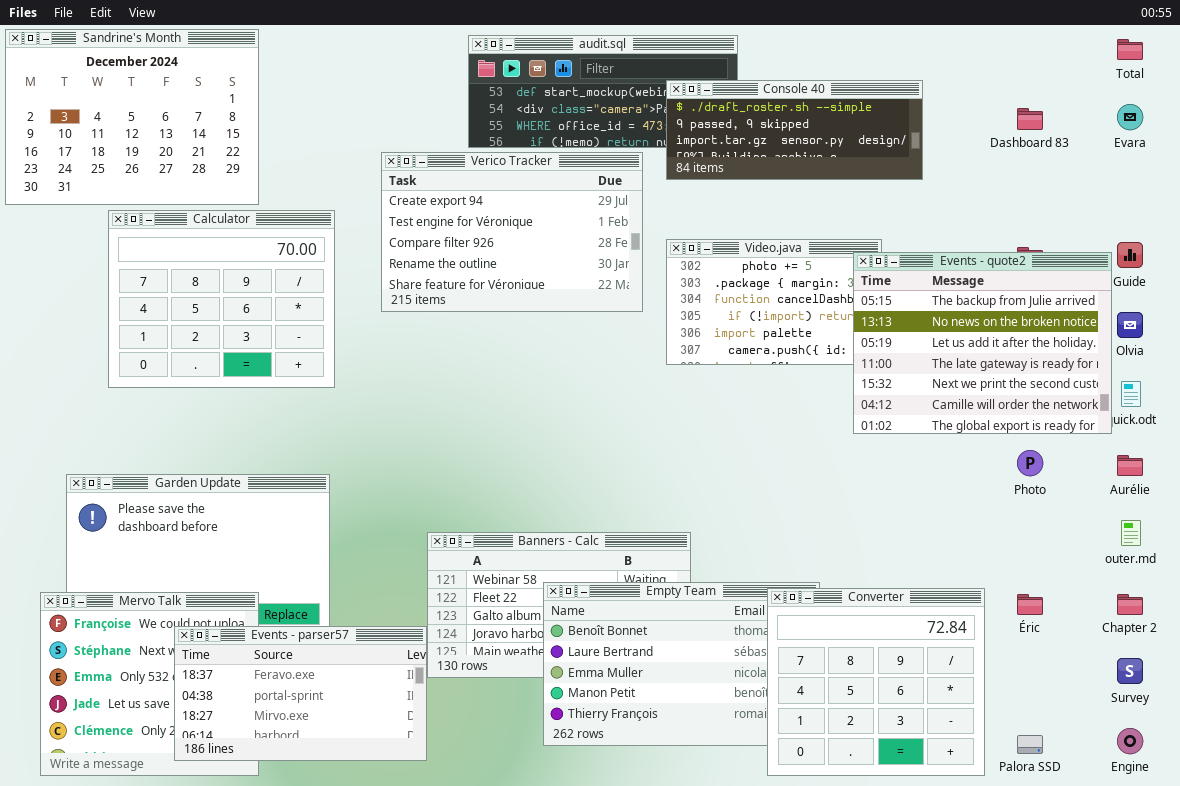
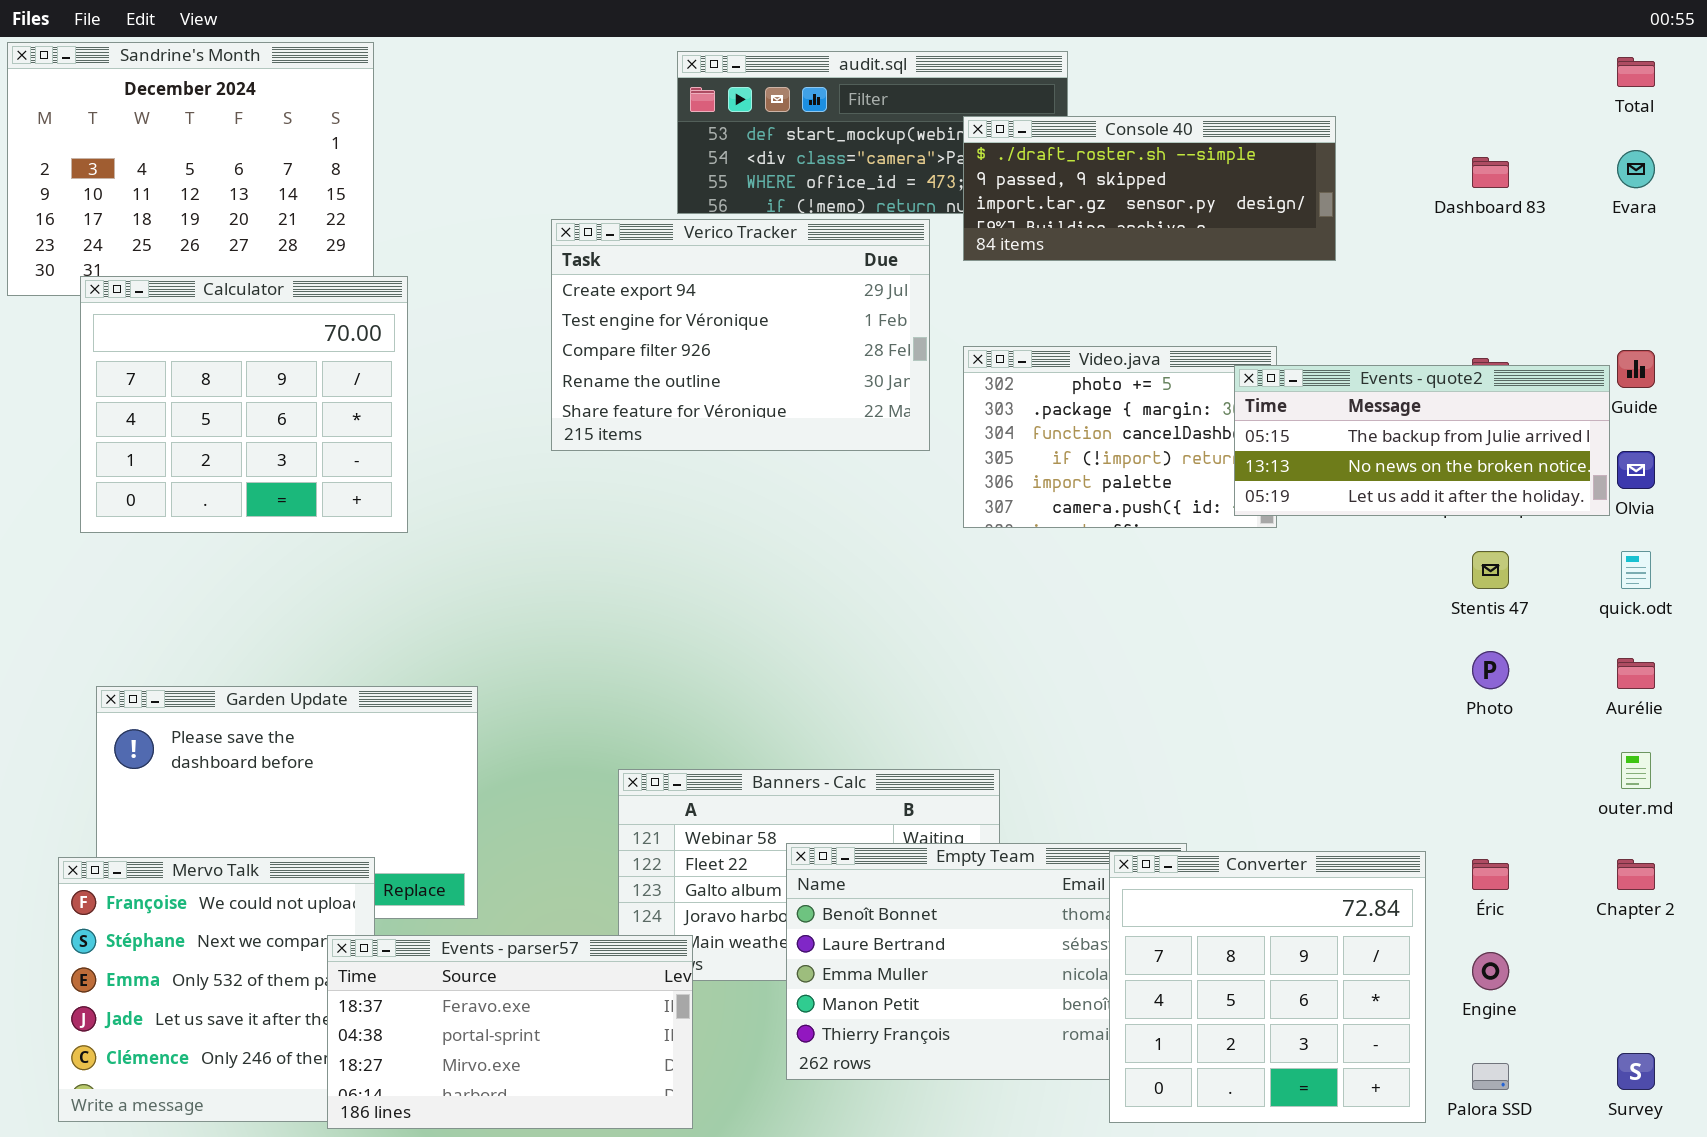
Calculator: [108,210,335,388] -> [80,276,408,533], moved
Events - quote2: [853,252,1112,434] -> [1234,365,1610,516], resized
Events - parser57: [174,626,427,761] -> [327,935,693,1129], moved
Survey: [1117,658,1143,684] -> [1617,1053,1655,1090], moved
Engine: [1117,728,1143,754] -> [1472,952,1509,990], moved

